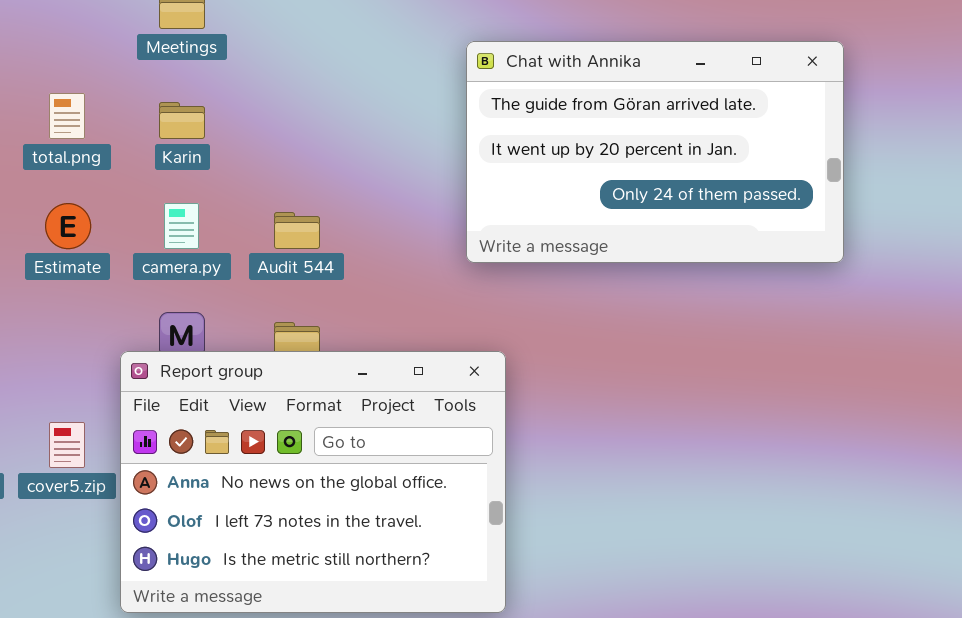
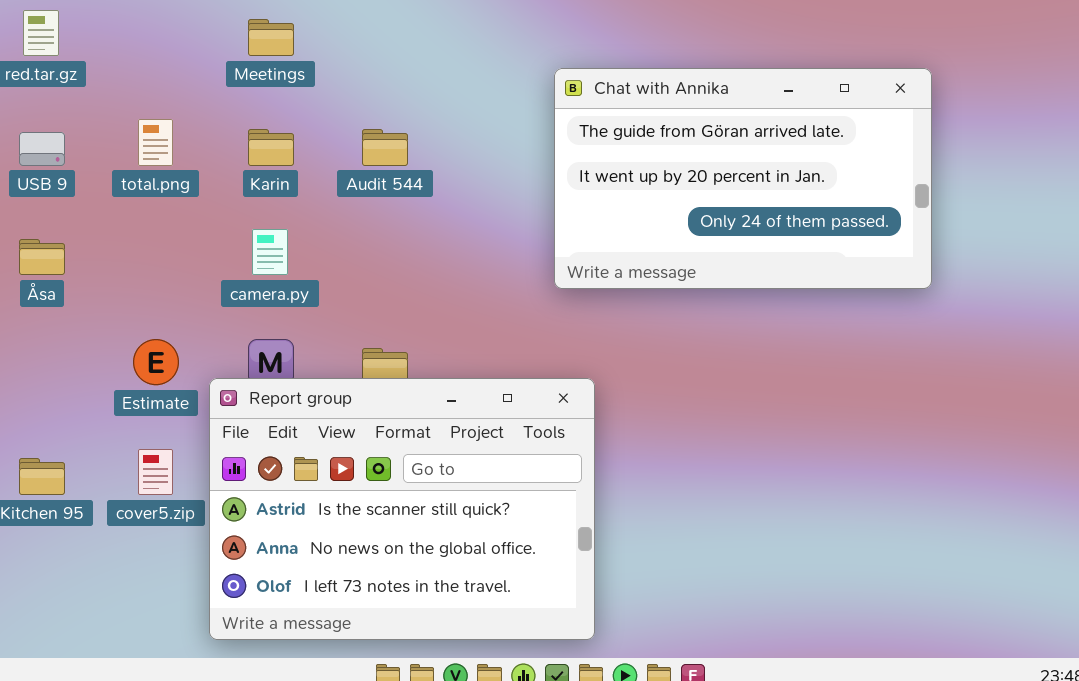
Estimate: [45,203,91,249] -> [133,339,179,385], moved
Audit 544: [274,212,320,249] -> [362,129,408,166], moved
Report group: [120,351,506,613] -> [209,378,595,640], scrolled up 1 row

